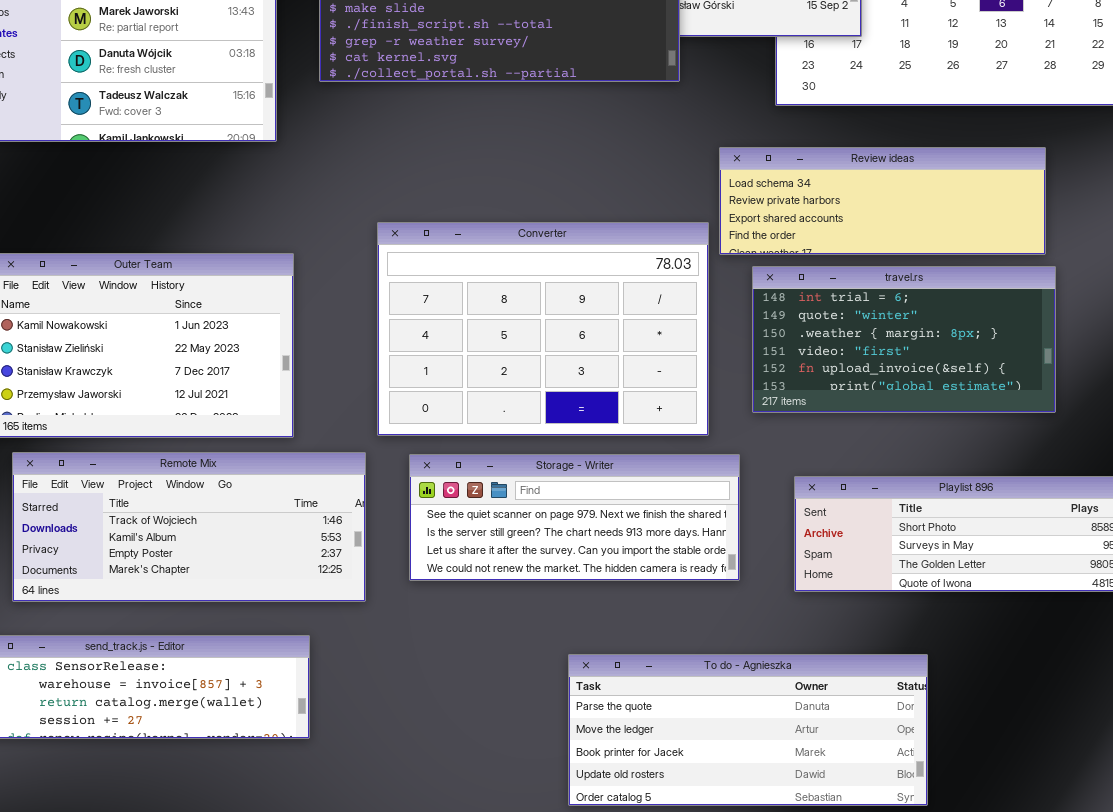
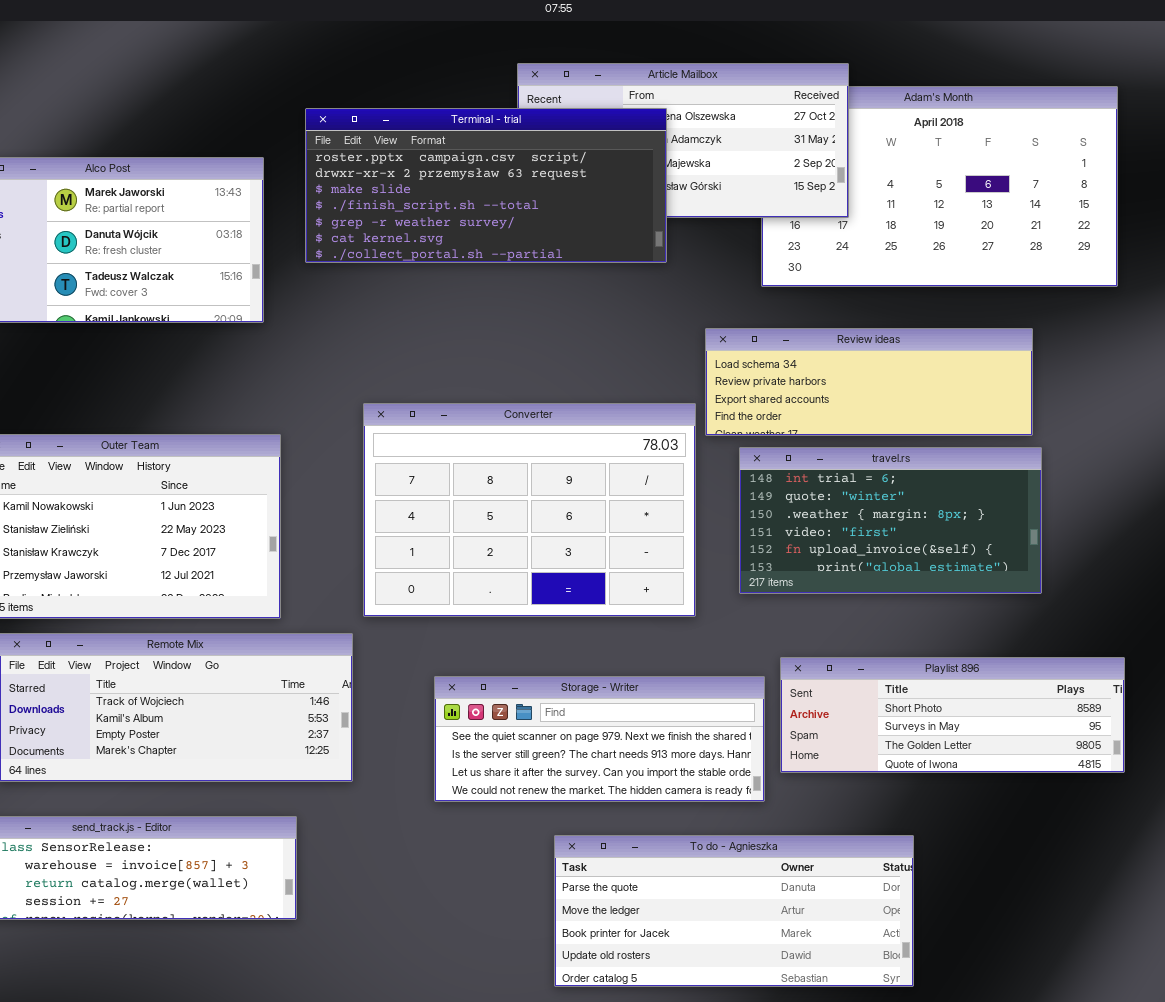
Storage - Writer: [409,454,740,581] -> [434,676,765,802], moved

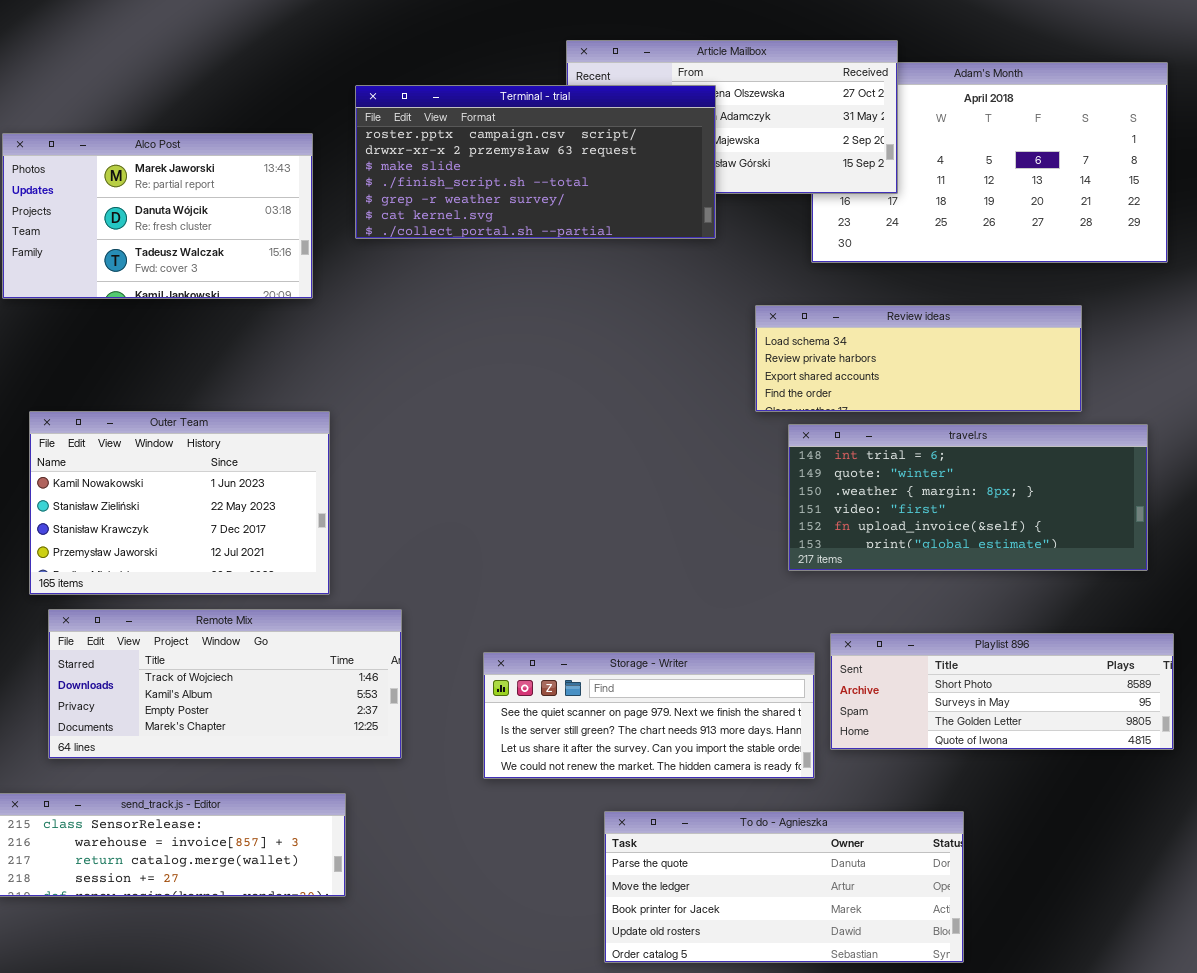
Converter: [363,403,696,617] -> none, closed
travel.rs: [739,447,1042,594] -> [788,424,1148,571], resized

